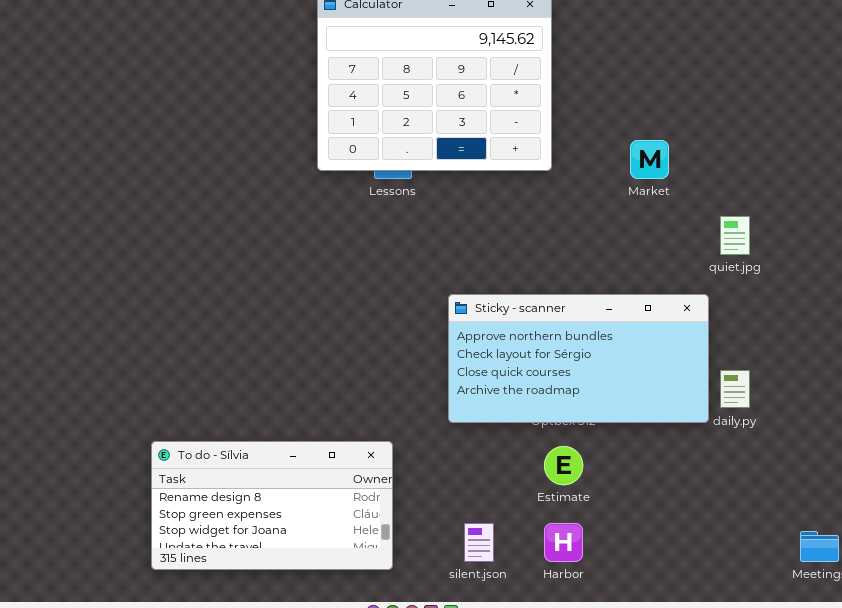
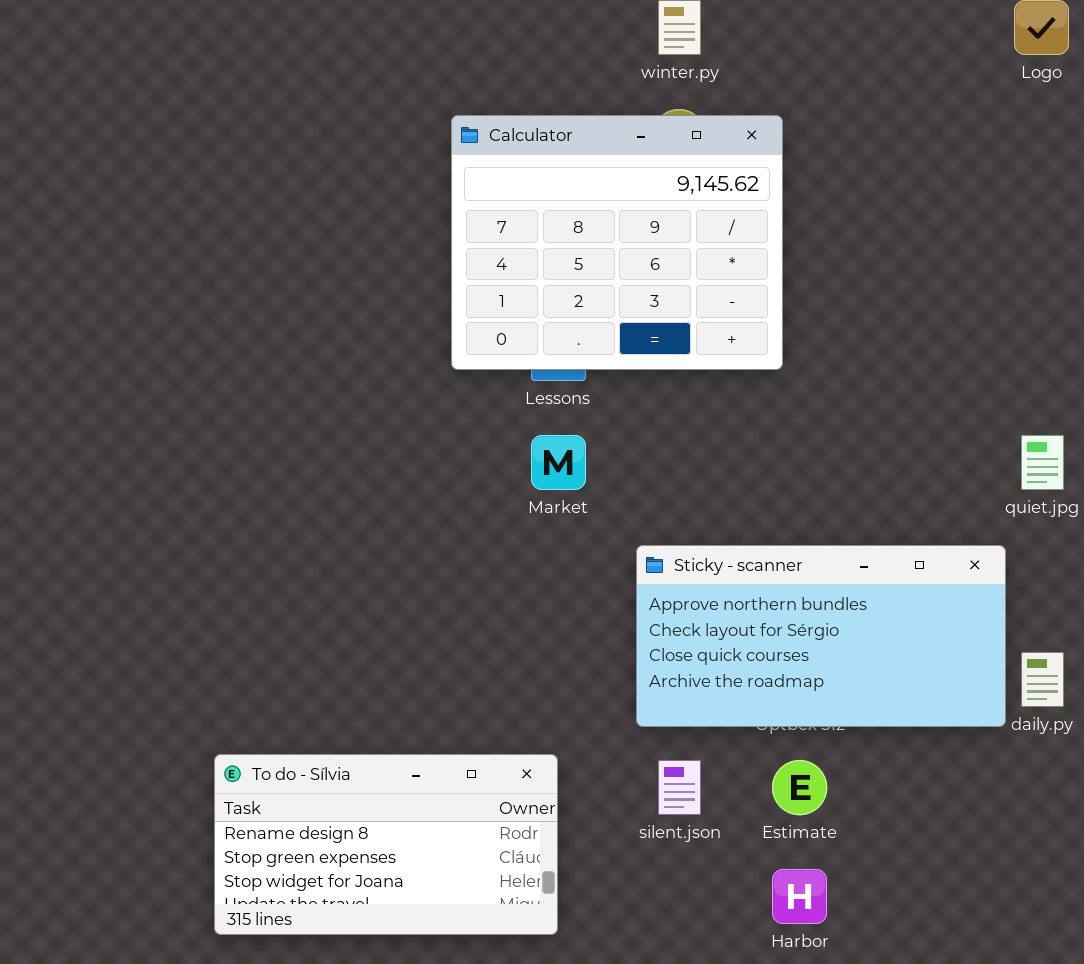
Market: [630,140,669,179] -> [531,435,586,490], moved
silent.json: [464,523,494,562] -> [658,760,701,815], moved

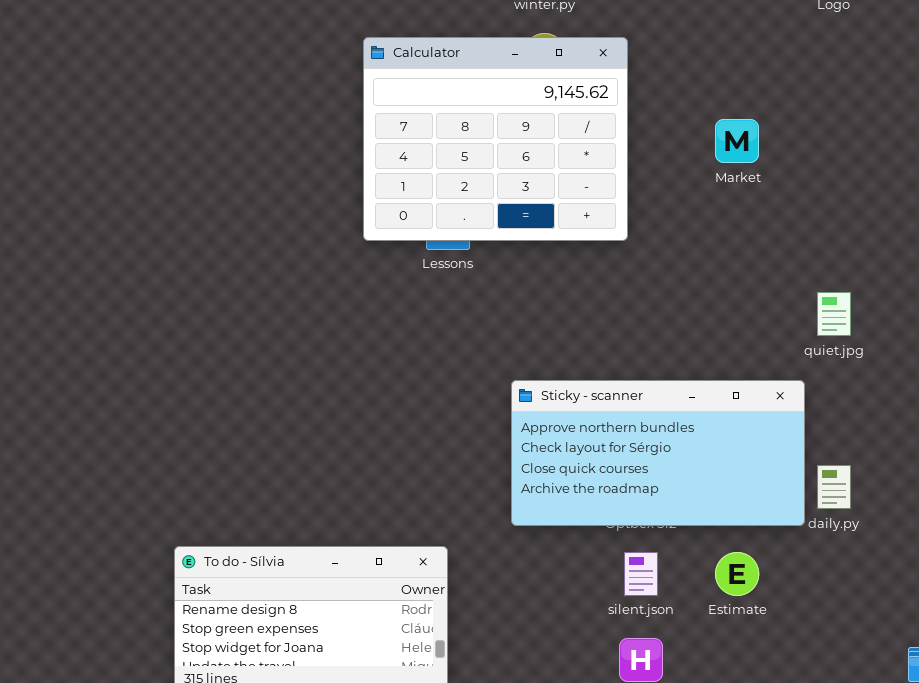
Market: [531,435,586,490] -> [715,119,759,163], moved
silent.json: [658,760,701,815] -> [624,552,658,596], moved
Estimate: [772,760,827,815] -> [715,552,759,596], moved

